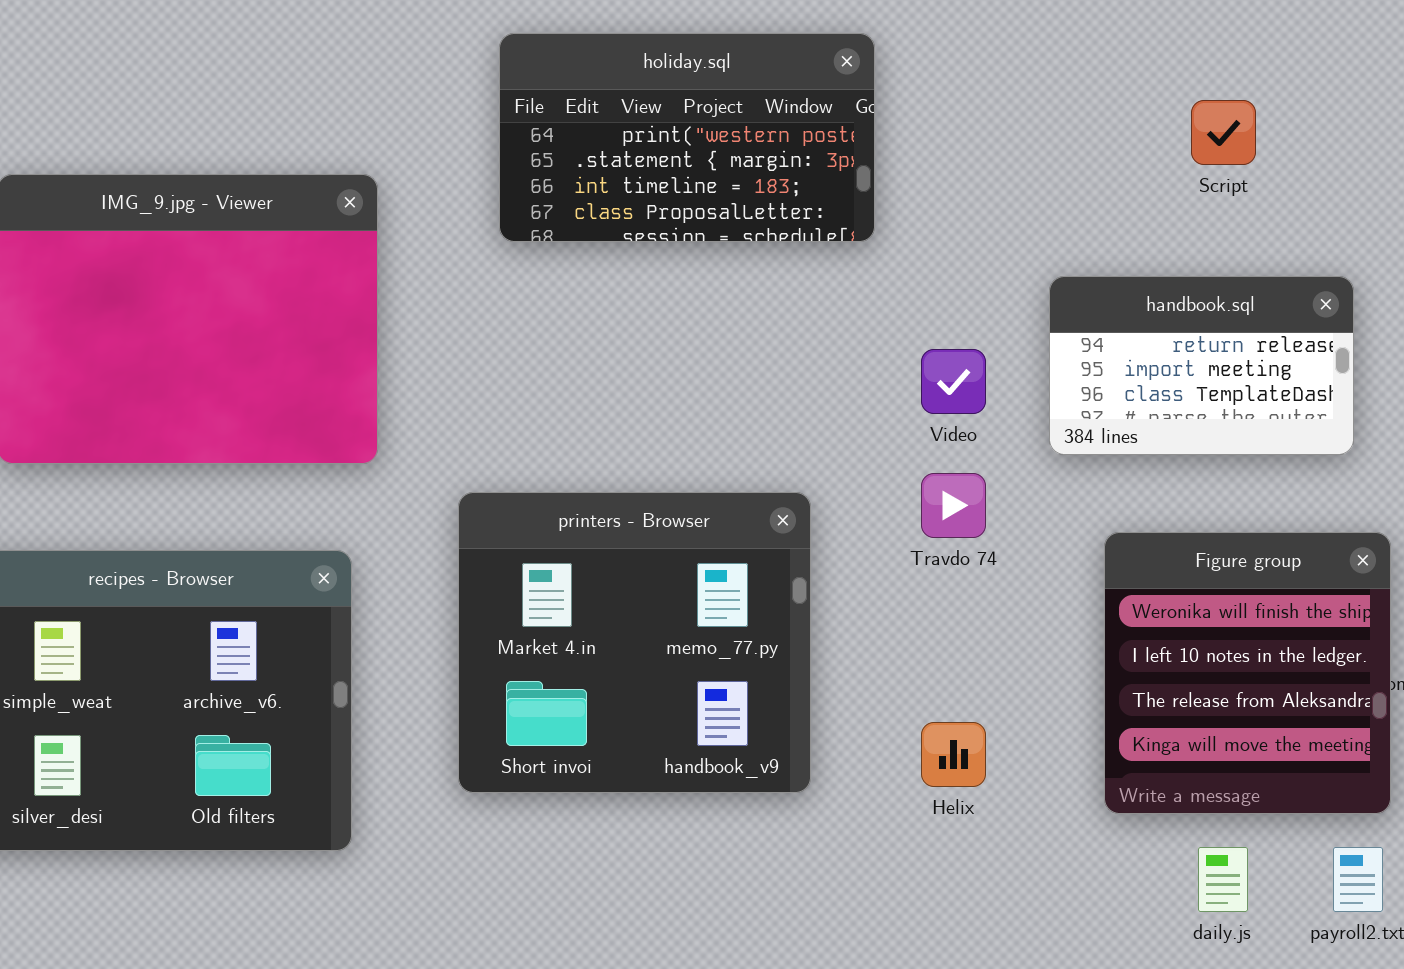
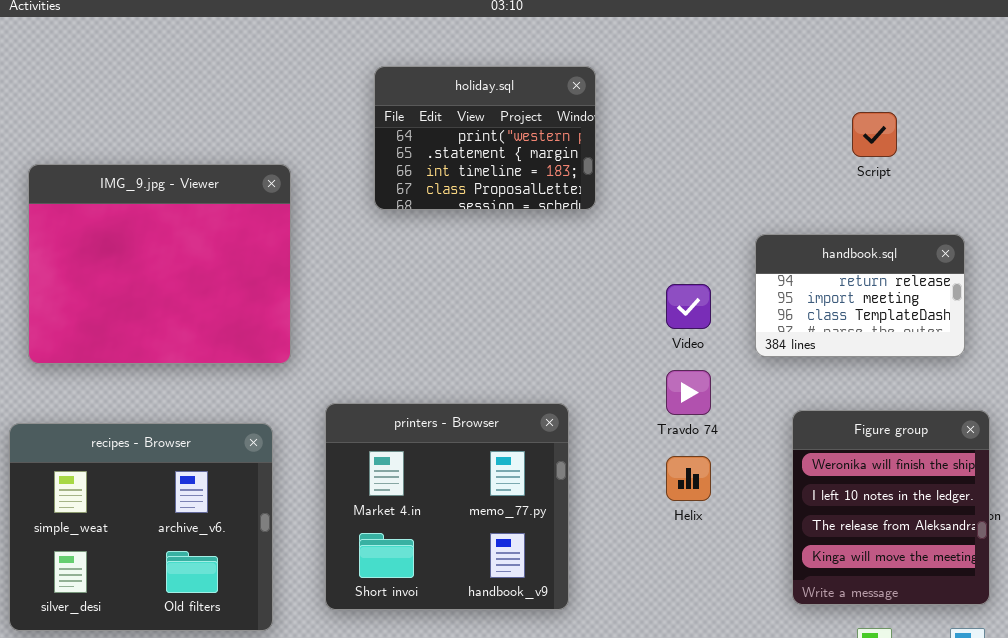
holiday.sql: [499,33,875,242] -> [374,66,596,210], resized
printers - Browser: [458,492,811,793] -> [325,403,569,610], moved
Helix: [921,722,986,787] -> [666,456,711,501], moved

